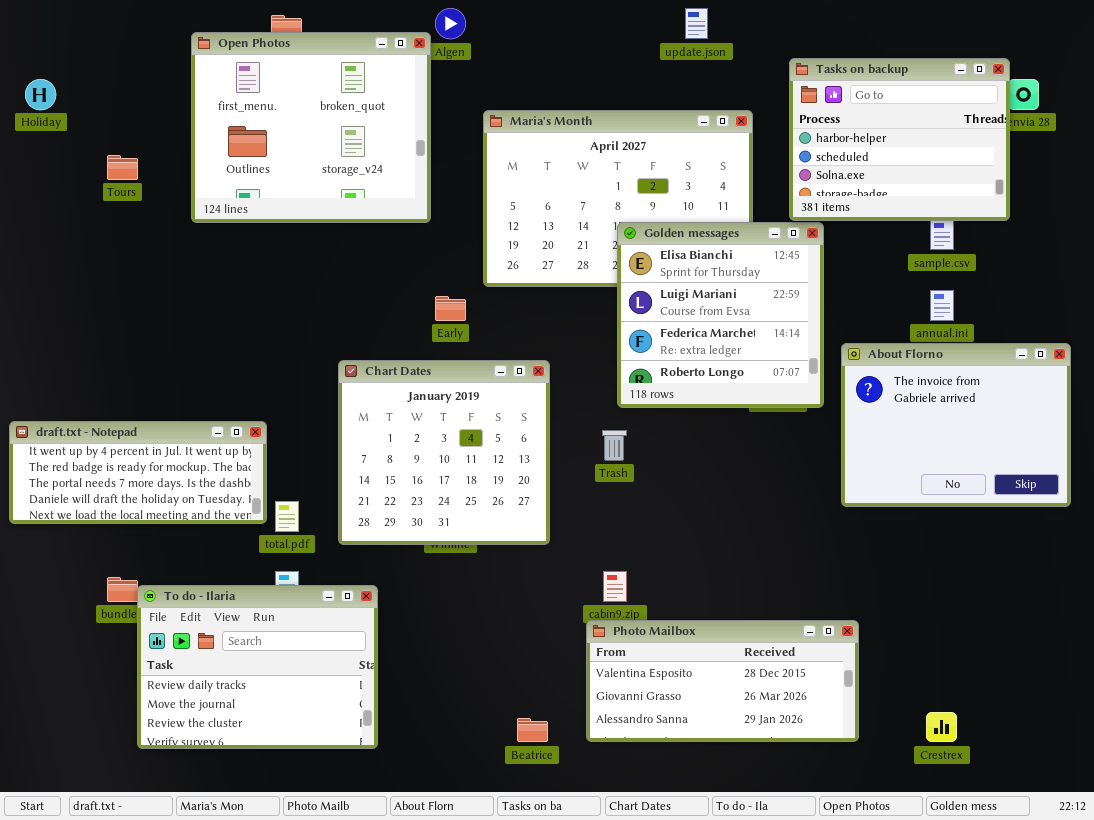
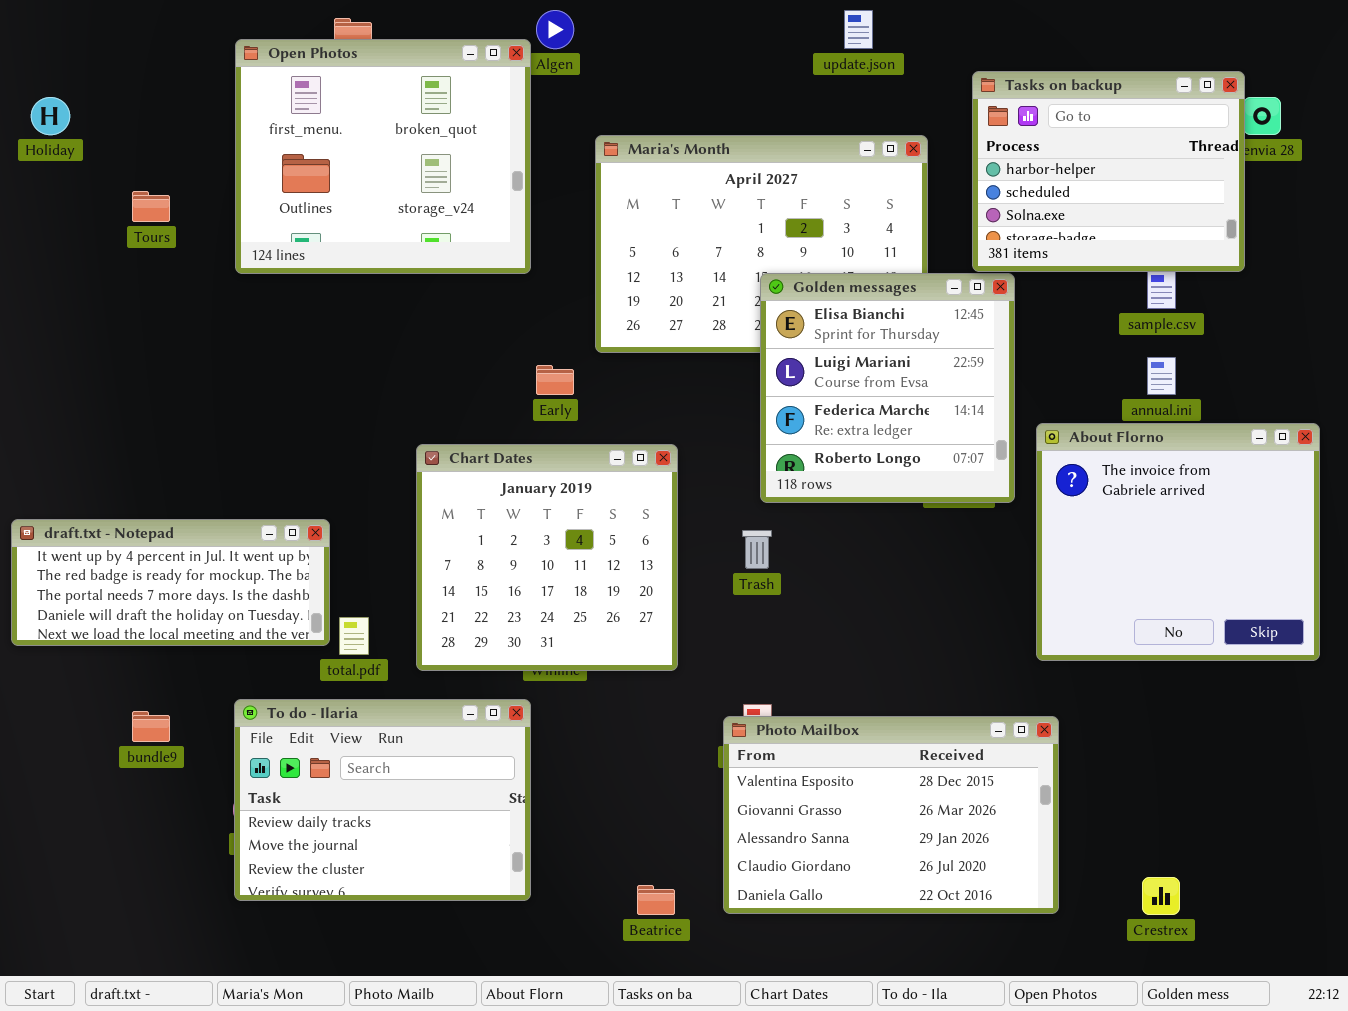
About Florno: [841,343,1071,507] -> [1036,423,1320,661], resized
To do - Ilaria: [137,585,378,749] -> [234,699,531,901], moved
Photo Mailbox: [586,620,859,742] -> [723,716,1059,914], resized

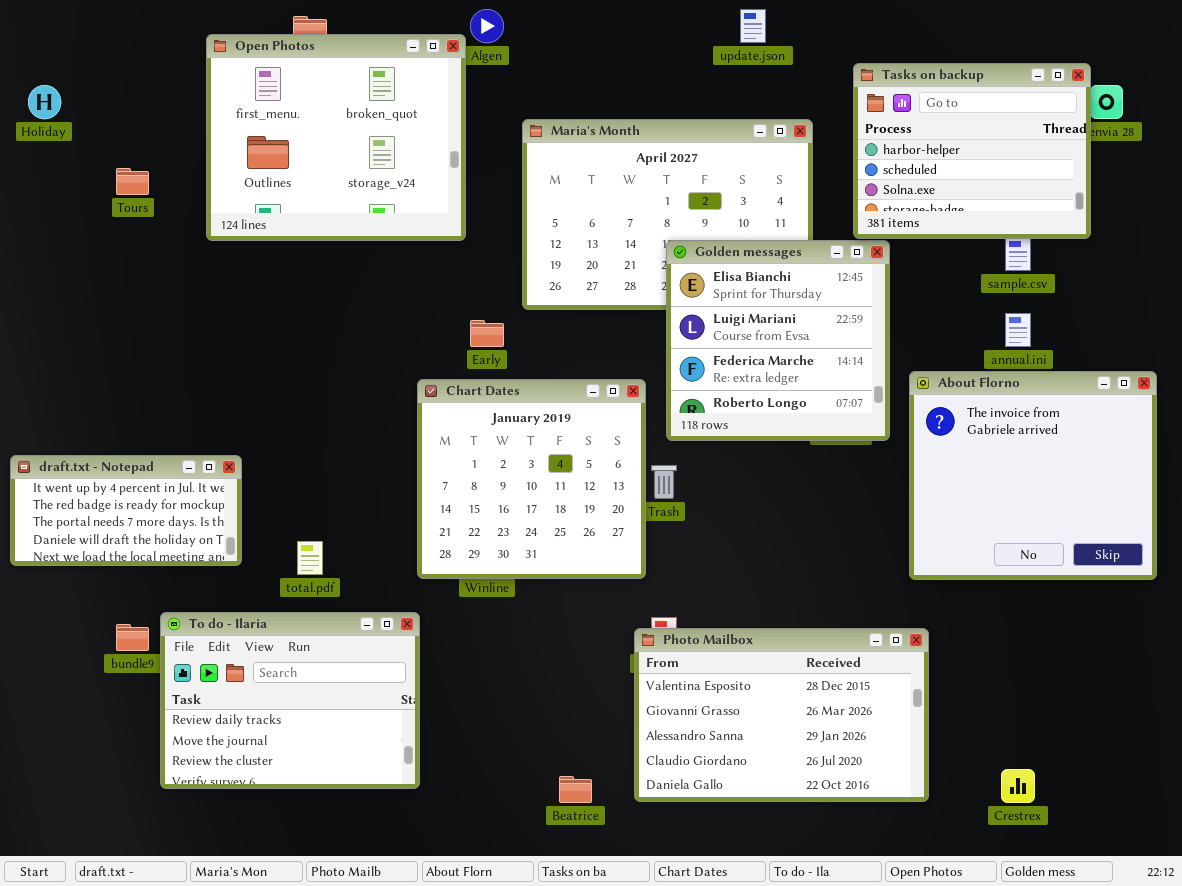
Chart Dates: [416,444,678,671] -> [417,379,646,579], moved
draft.txt - Notepad: [11,519,330,646] -> [10,455,242,566], resized
To do - Ilaria: [234,699,531,901] -> [160,612,420,789], moved

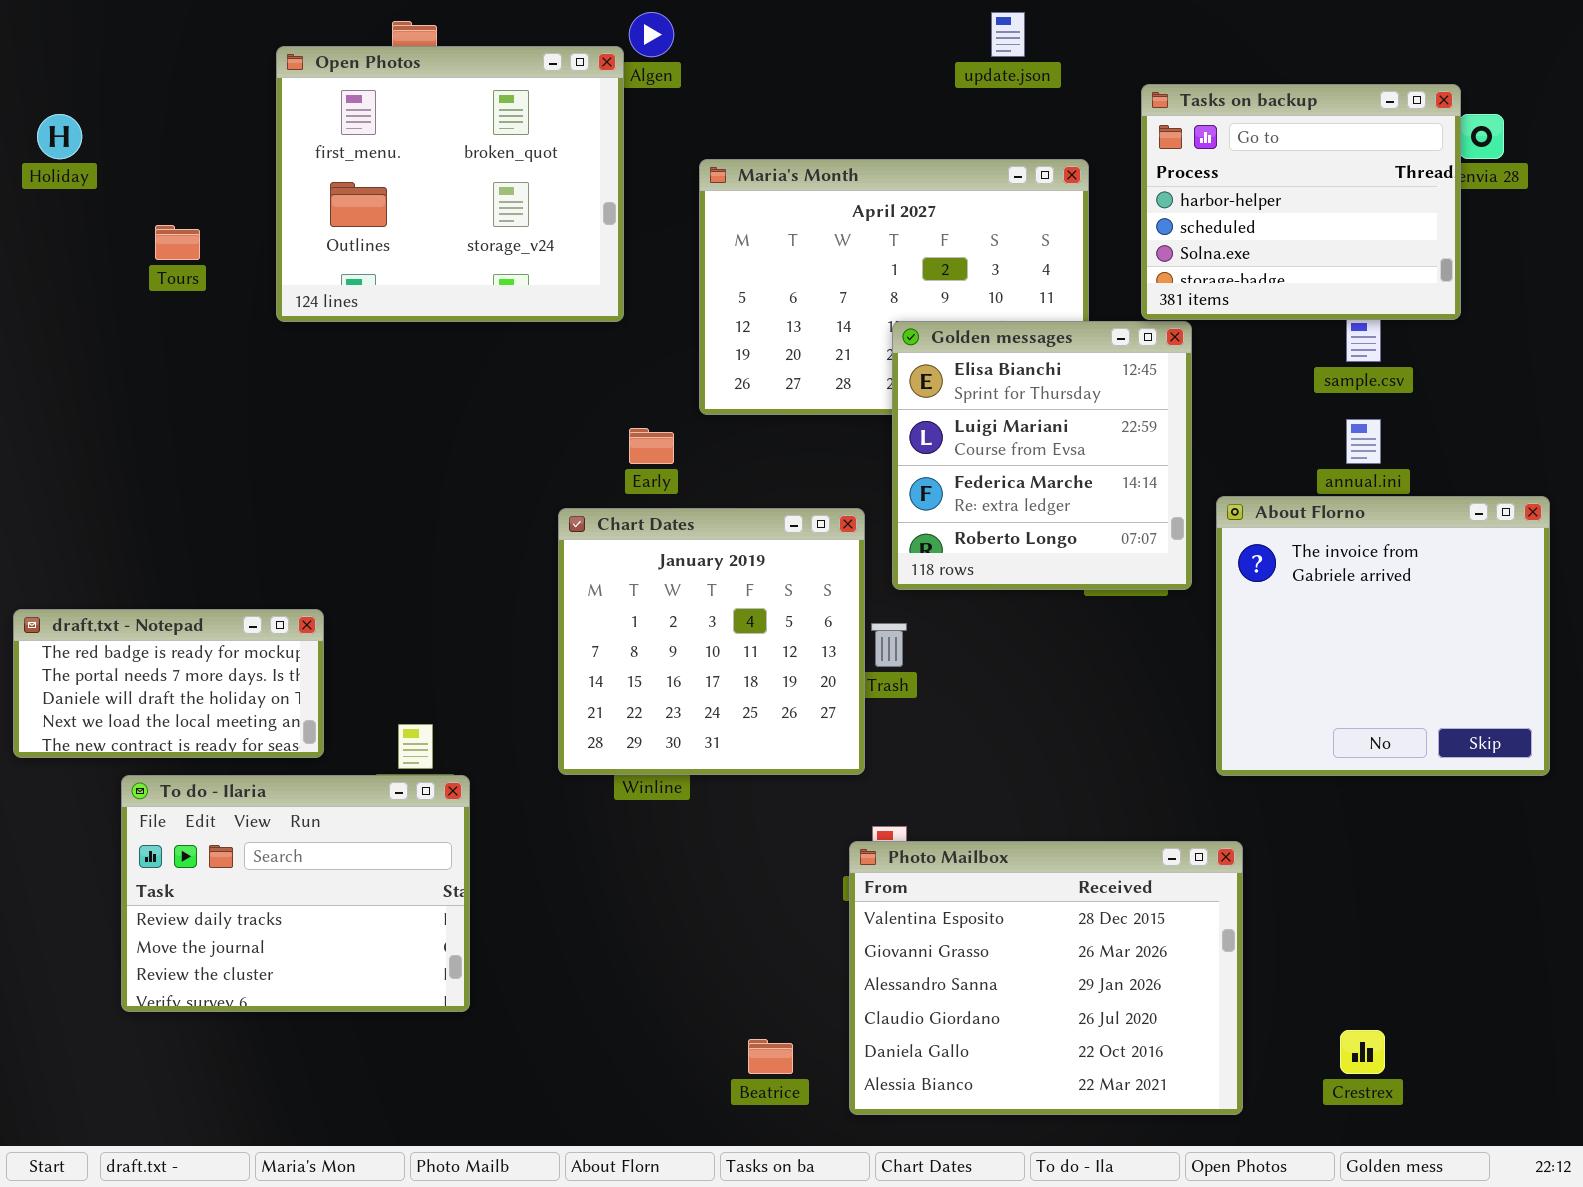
draft.txt - Notepad: [10,455,242,566] -> [13,609,324,758], scrolled down 1 row
To do - Ilaria: [160,612,420,789] -> [121,775,470,1012], moved
Photo Mailbox: [634,628,929,802] -> [849,841,1243,1115], resized

